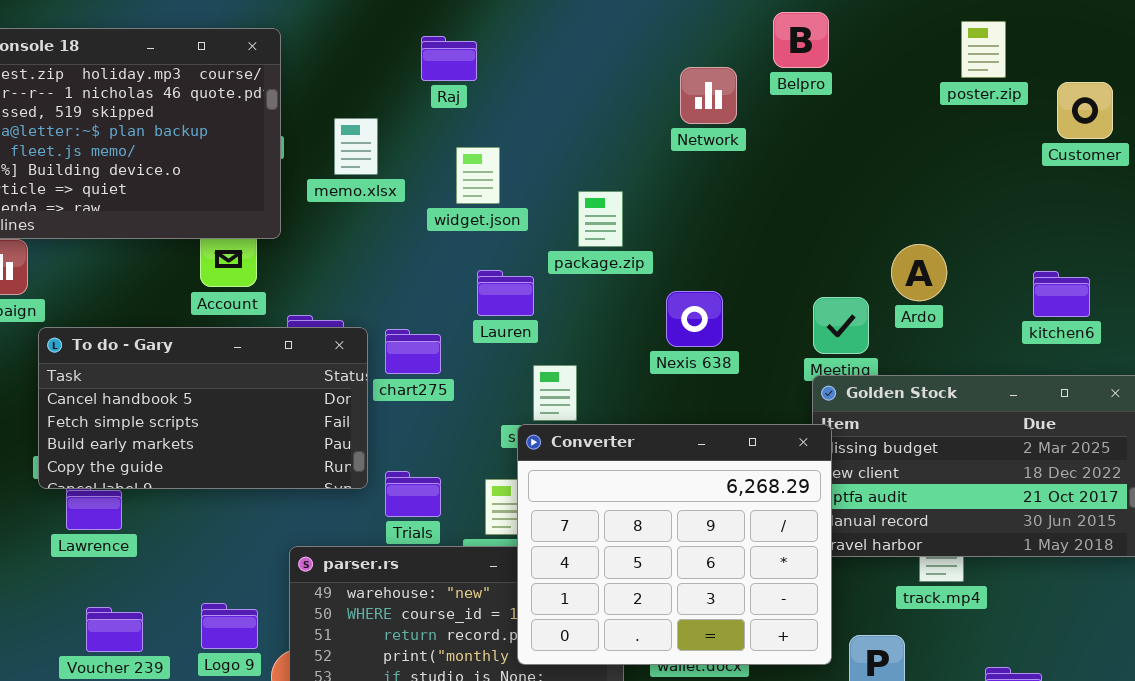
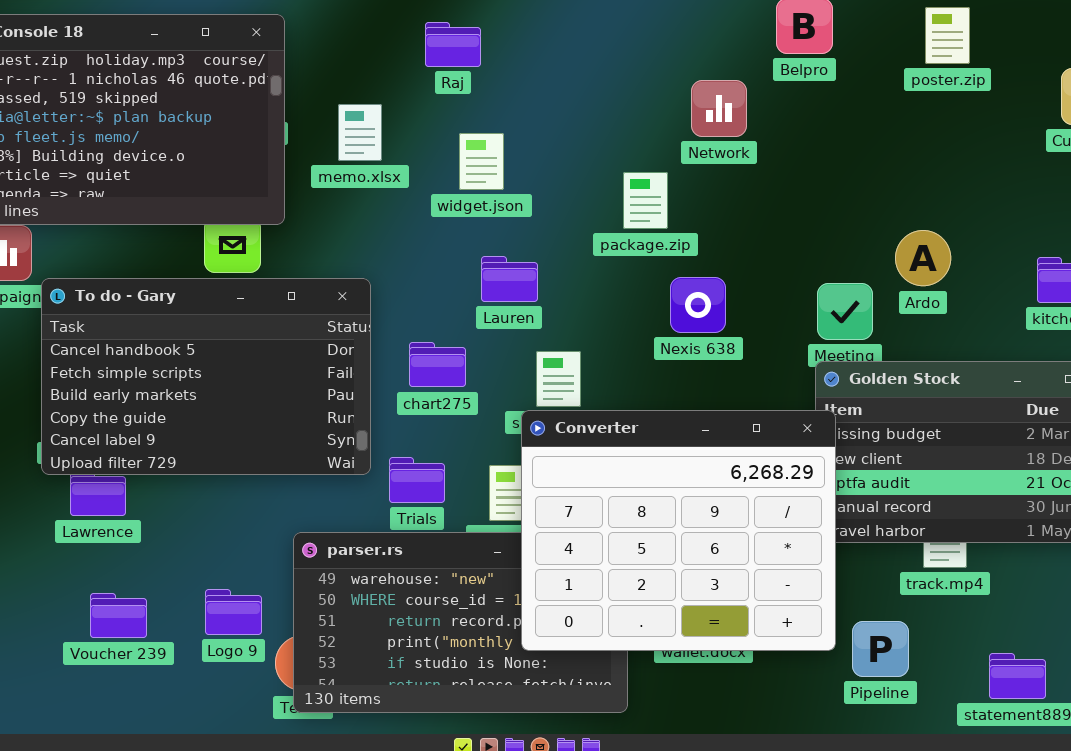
poster.zip: [961,21,1006,78] -> [925,7,970,64], moved
Network: [680,67,737,124] -> [691,80,747,137], moved
package.zip: [578,191,623,247] -> [623,172,668,229], moved
To do - Gary: [38,327,368,489] -> [41,278,371,475], resized
chart275: [385,329,441,374] -> [409,342,466,387], moved

